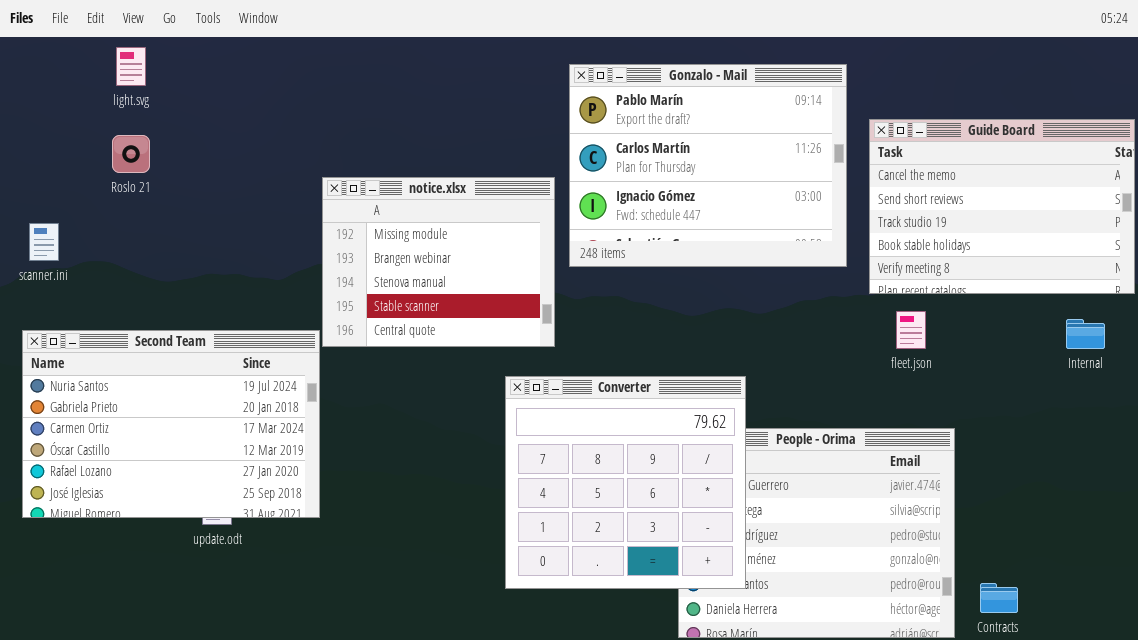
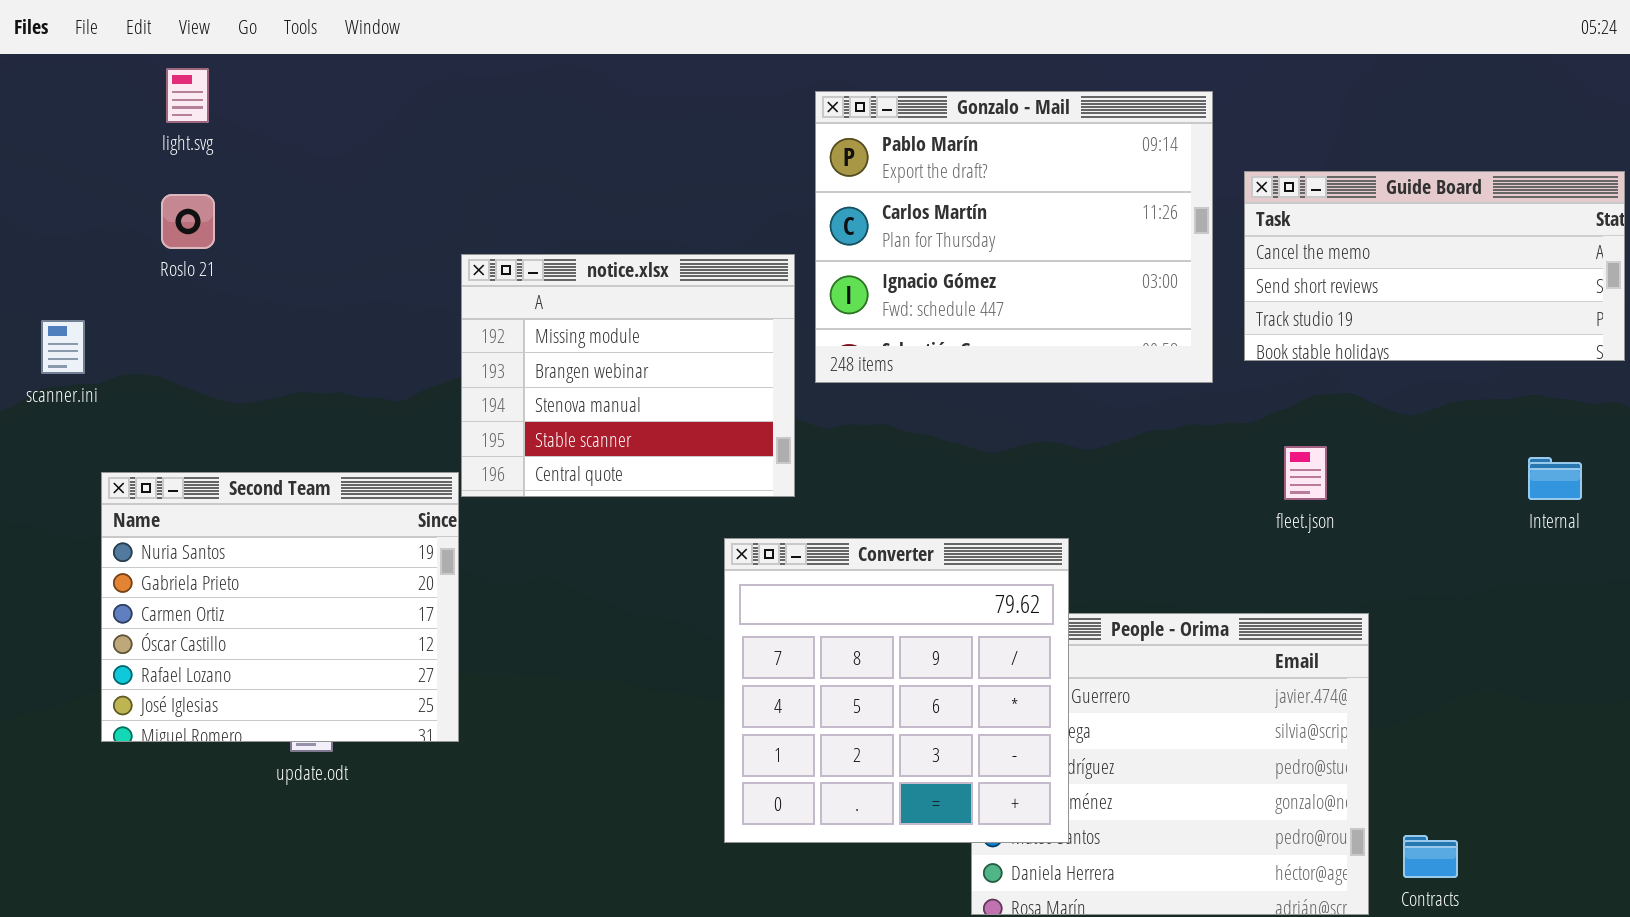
Guide Board: [869,119,1135,294] -> [1244,171,1625,361], resized
Second Team: [22,330,320,518] -> [101,472,459,742], resized

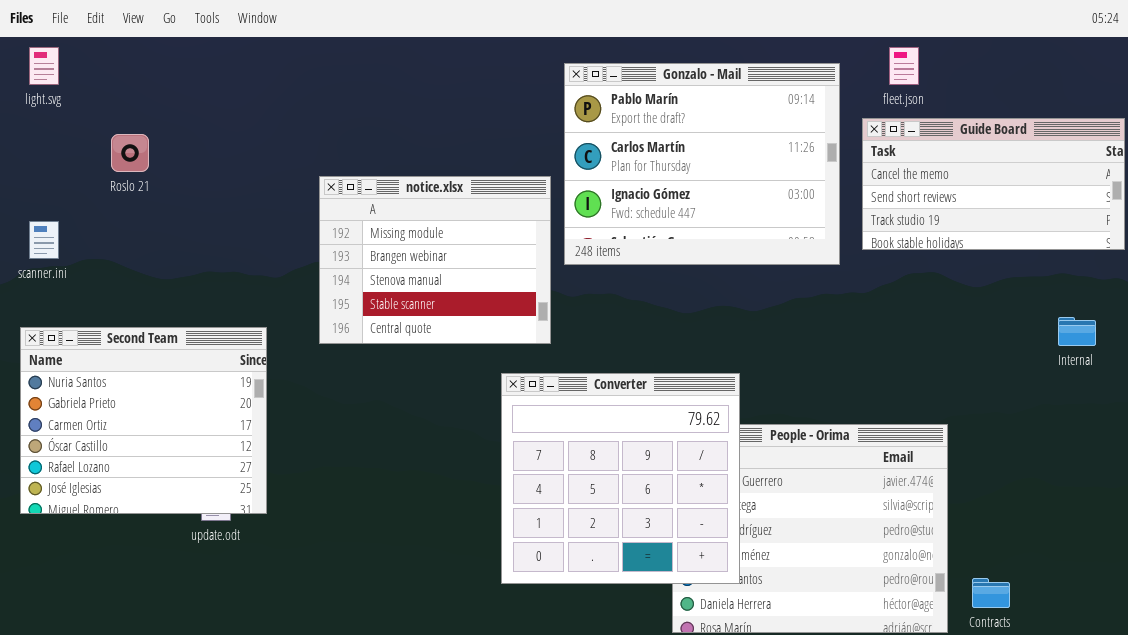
light.svg: [166,68,209,123] -> [29,47,59,85], moved
fleet.json: [1284,446,1327,500] -> [889,47,919,85], moved
Second Team: [101,472,459,742] -> [20,327,267,514], moved

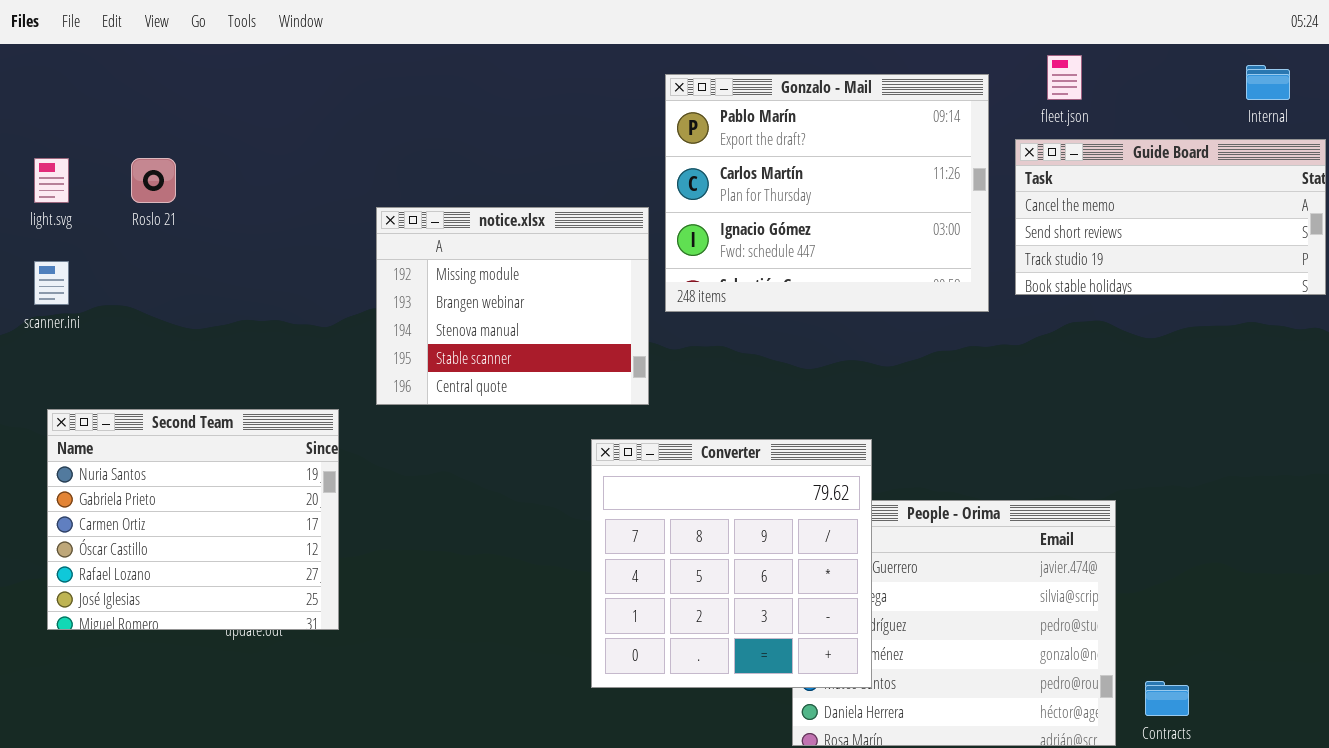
light.svg: [29,47,59,85] -> [34,158,69,203], moved
Internal: [1058,317,1096,346] -> [1246,65,1290,100], moved
Second Team: [20,327,267,514] -> [47,409,339,630], moved

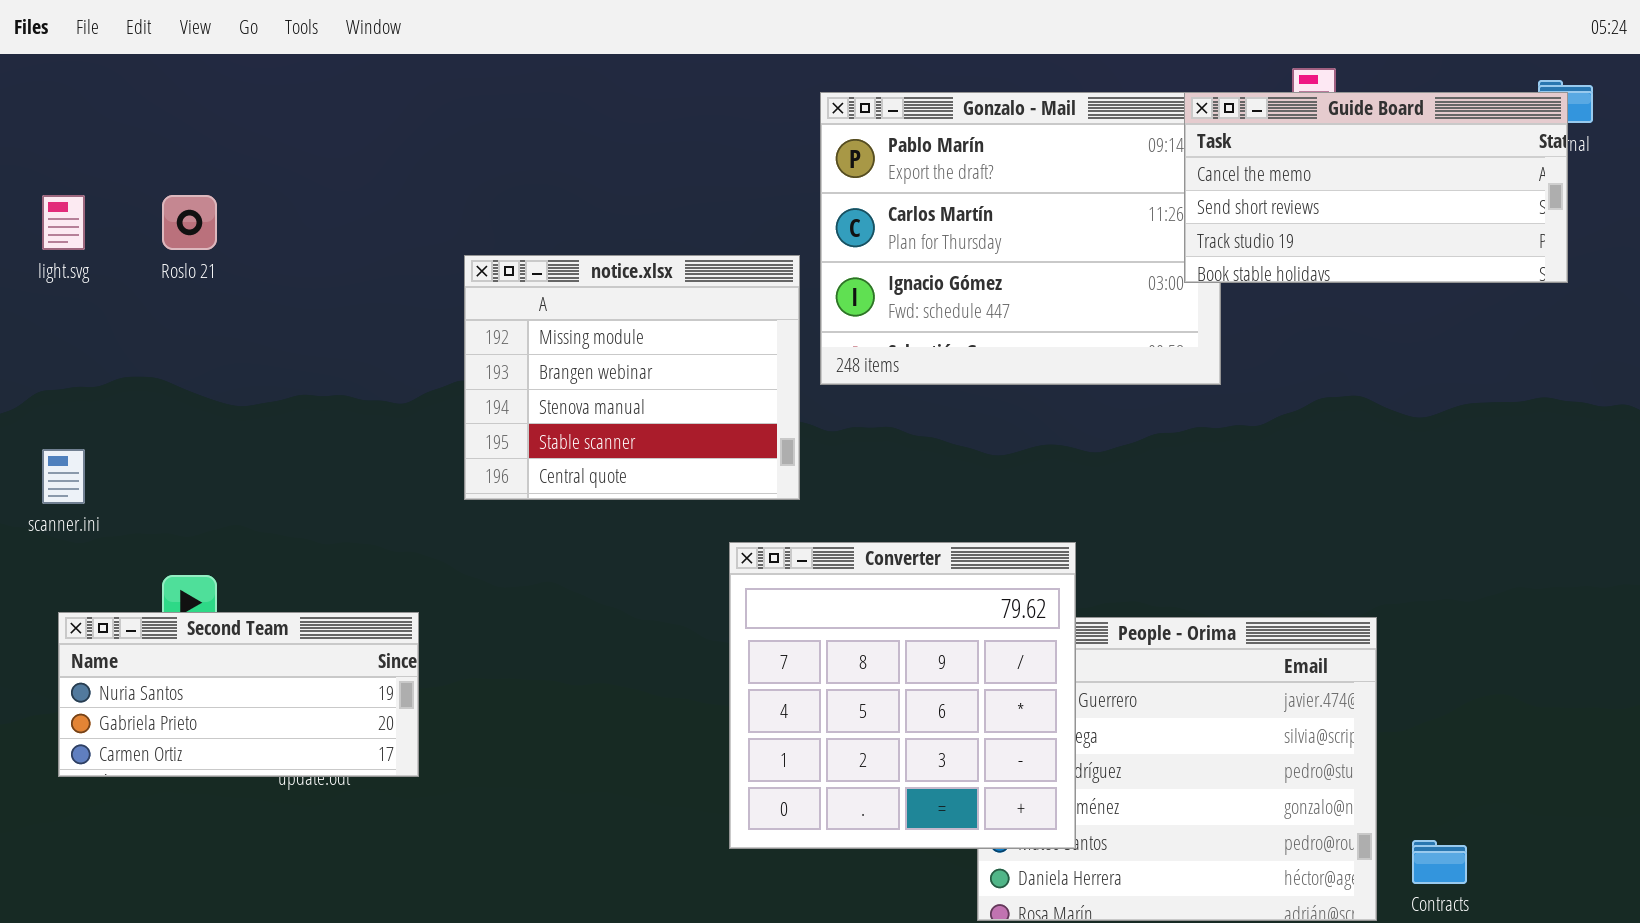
Guide Board: [1015,139,1326,295] -> [1184,92,1568,283], moved
scanner.ini: [34,261,69,305] -> [42,449,85,504], moved
Second Team: [47,409,339,630] -> [58,612,419,777], resized

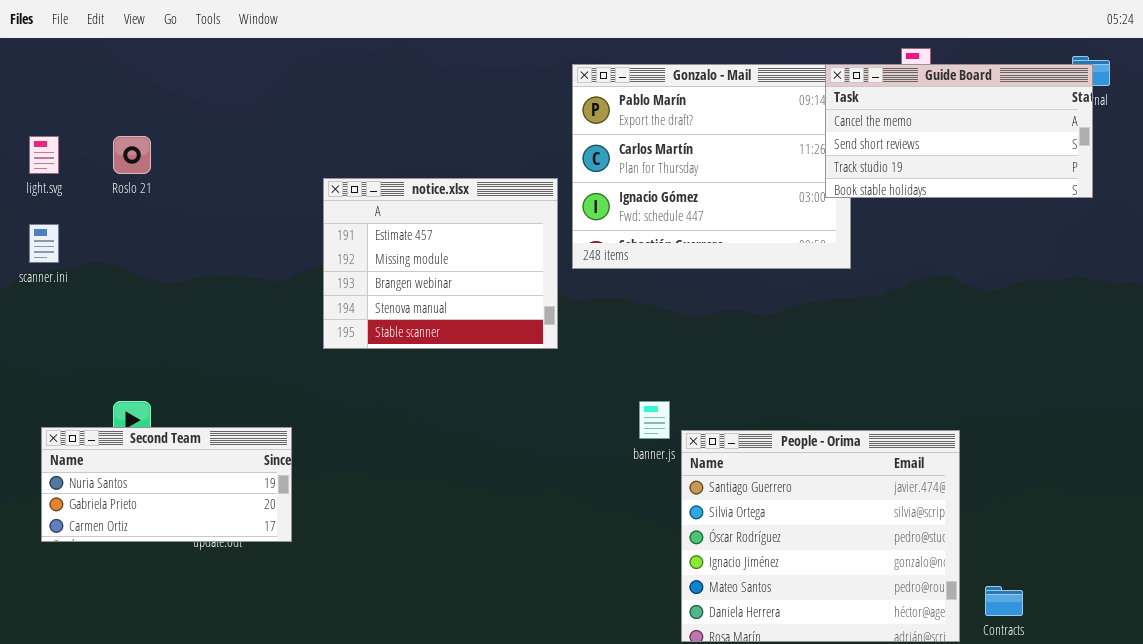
notice.xlsx: [464,255,800,500] -> [323,178,558,349], scrolled up 1 row
scanner.ini: [42,449,85,504] -> [29,224,59,263], moved
Converter: [729,542,1076,849] -> none, closed

